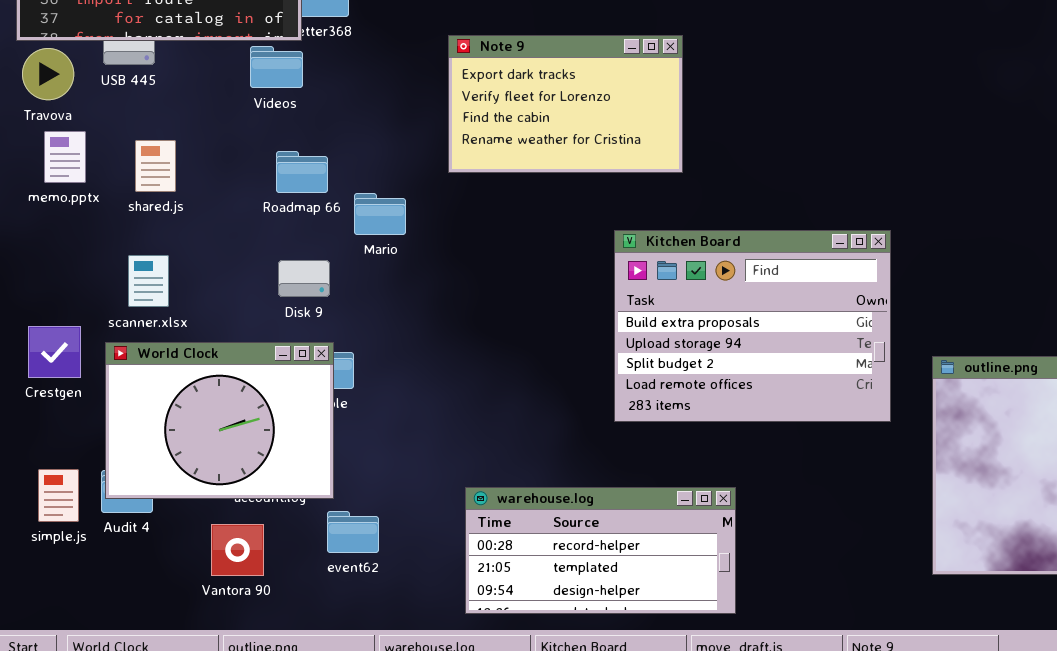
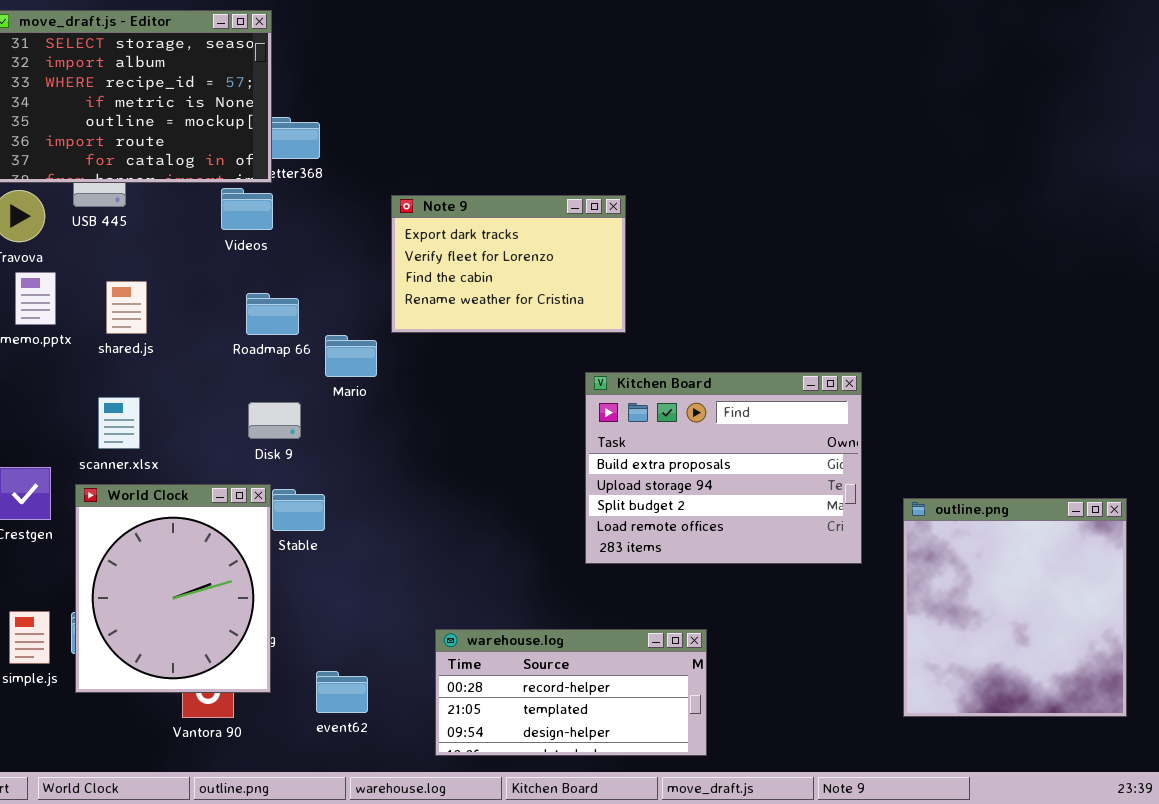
Note 9: [448,35,683,173] -> [391,195,626,333], moved
World Clock: [105,342,334,499] -> [75,484,271,693], resized
event62: [327,511,379,553] -> [316,671,368,713], moved

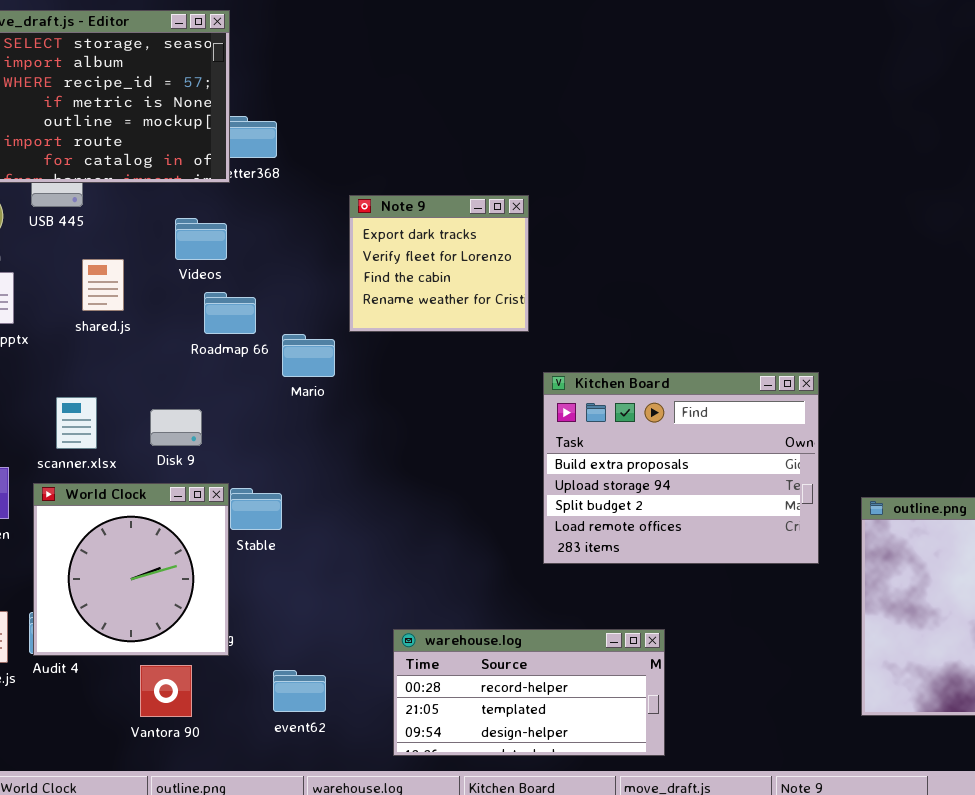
Videos: [221,188,273,230] -> [175,218,227,260], moved
Note 9: [391,195,626,333] -> [349,195,529,332], resized
shared.js: [106,281,147,334] -> [82,259,124,311], moved
Disk 9: [248,402,301,439] -> [150,409,202,446], moved
World Clock: [75,484,271,693] -> [33,483,229,656], resized

